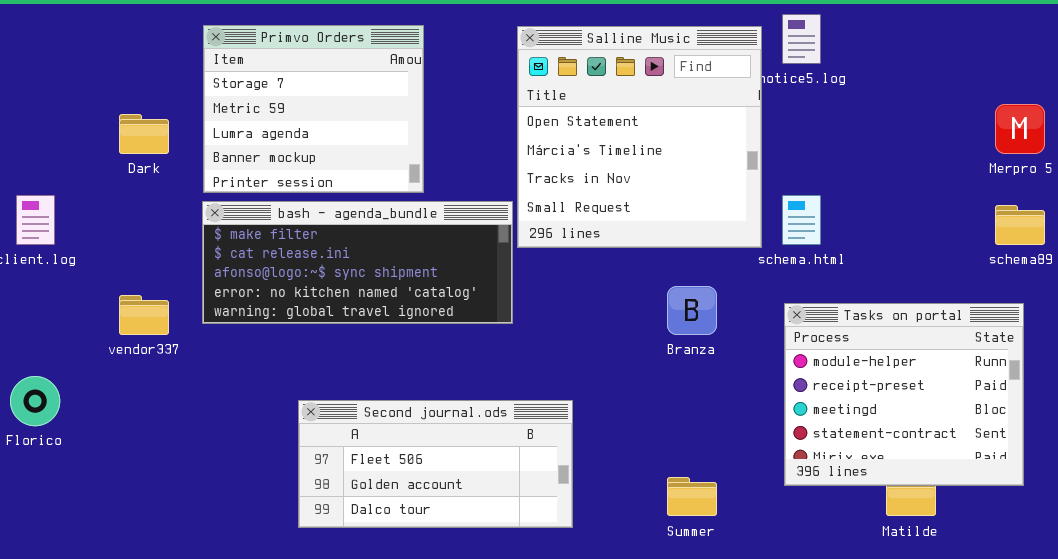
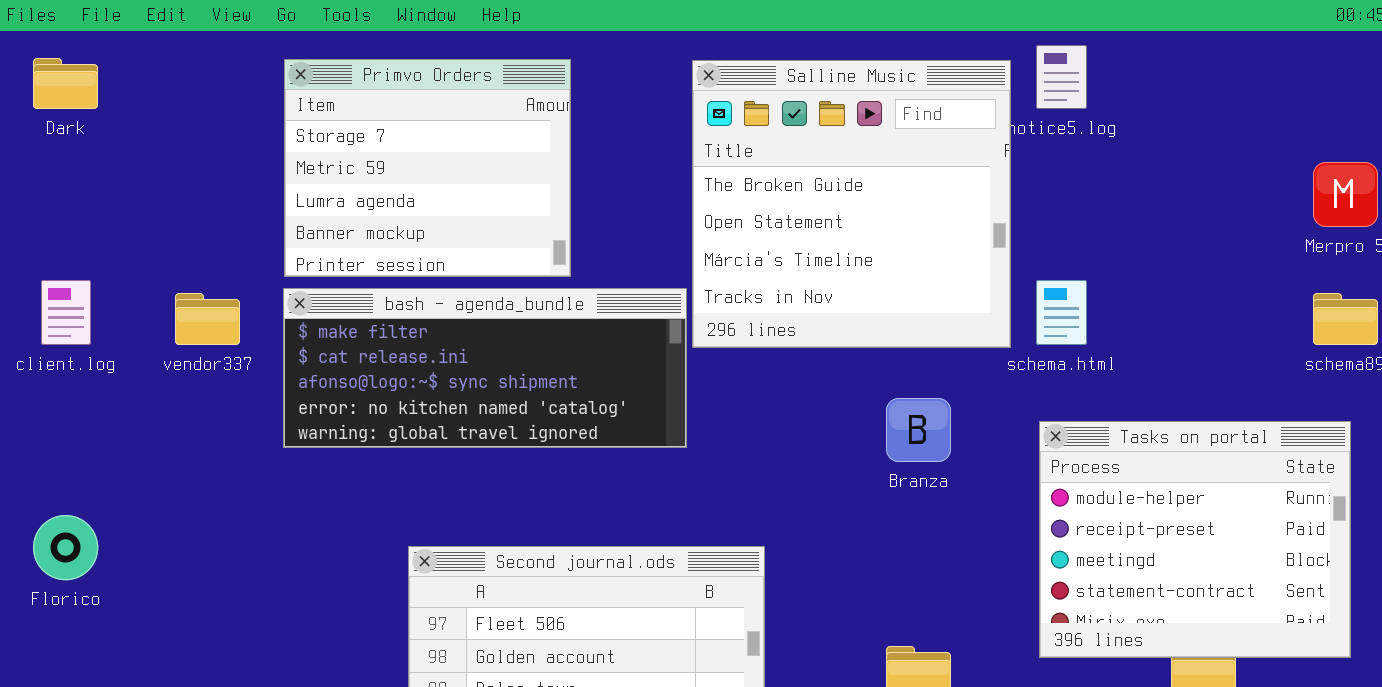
Salline Music: [517,26,762,248] -> [692,60,1011,348], scrolled up 1 row
Dark: [119,114,169,154] -> [33,58,98,109], moved
vendor337: [119,295,169,335] -> [175,293,240,345], moved

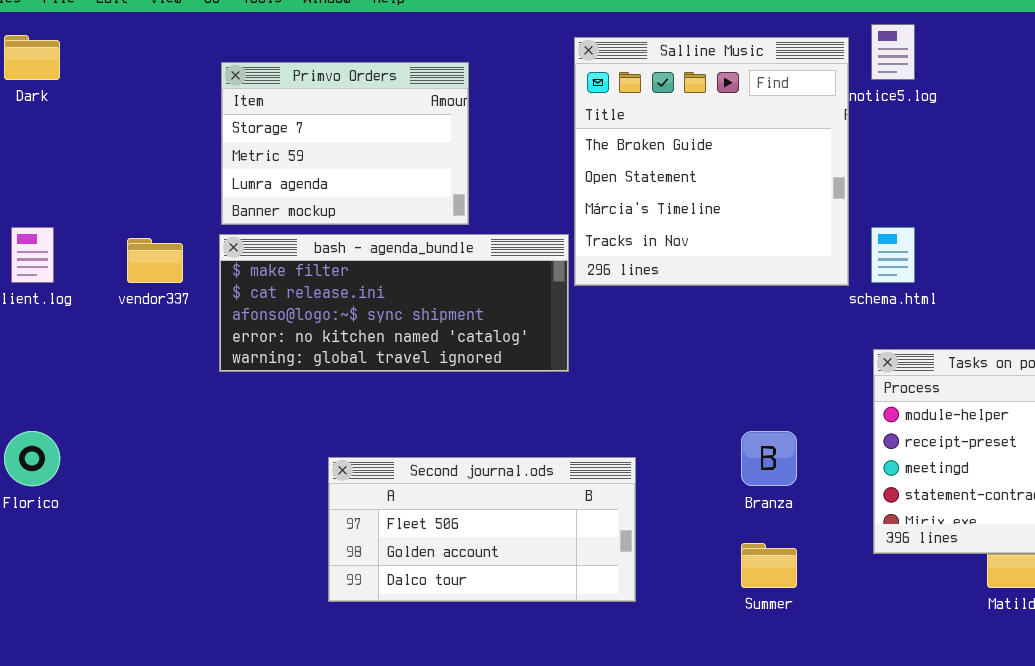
Primvo Orders: [284,59,571,277] -> [221,62,469,225], resized
Branza: [886,398,951,462] -> [741,431,797,486], moved

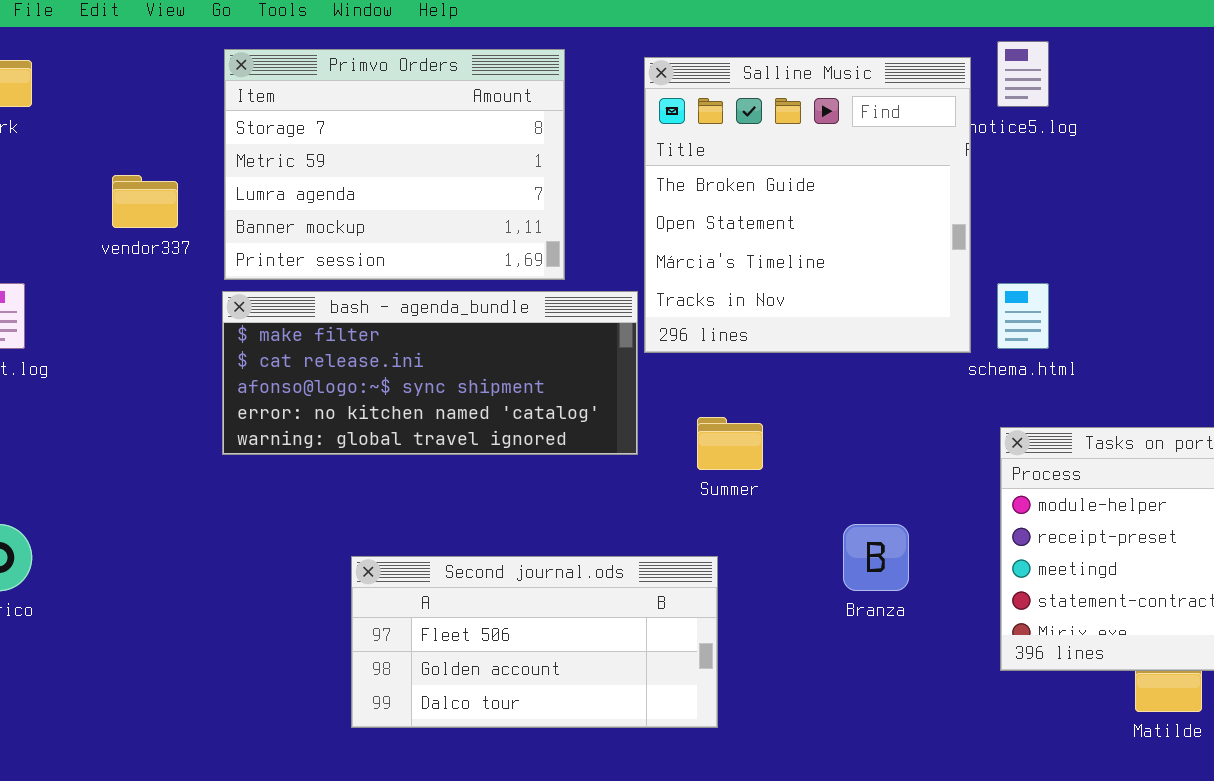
Primvo Orders: [221,62,469,225] -> [224,49,565,280], resized
vendor337: [127,238,183,283] -> [112,175,178,228], moved
Summer: [741,543,797,588] -> [697,417,763,470], moved

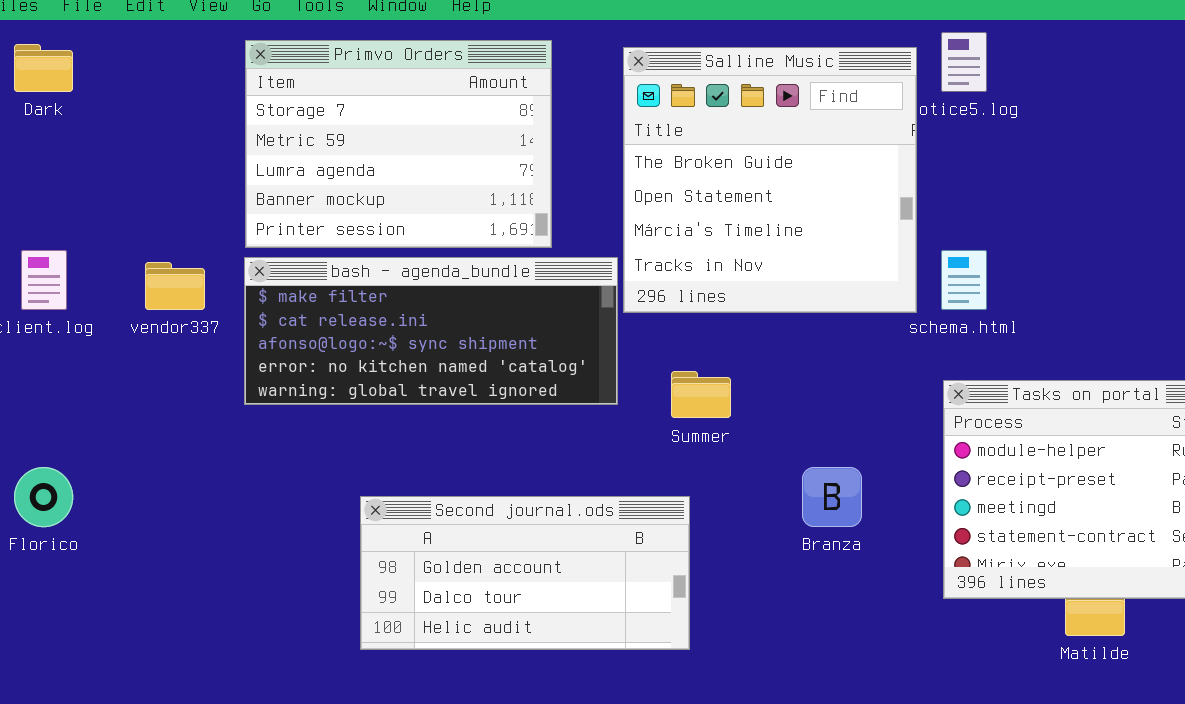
vendor337: [112,175,178,228] -> [145,262,205,310], moved
Second journal.ods: [351,556,718,728] -> [360,496,690,650], scrolled down 1 row

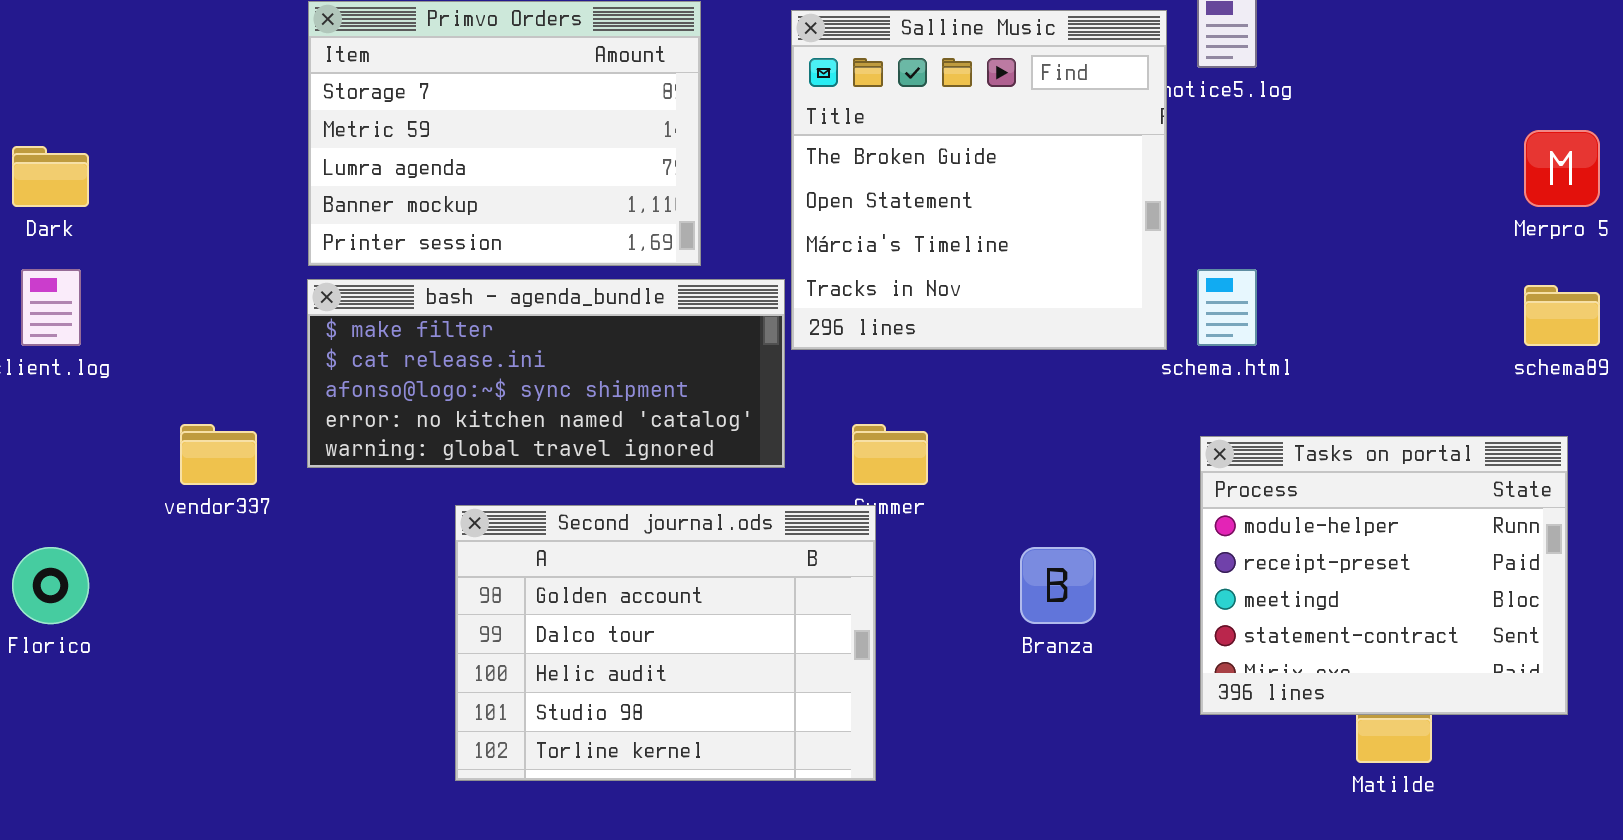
Dark: [14,44,73,92] -> [12,146,89,207], moved
vendor337: [145,262,205,310] -> [180,424,257,485], moved
Second journal.ods: [360,496,690,650] -> [455,505,876,781], resized

